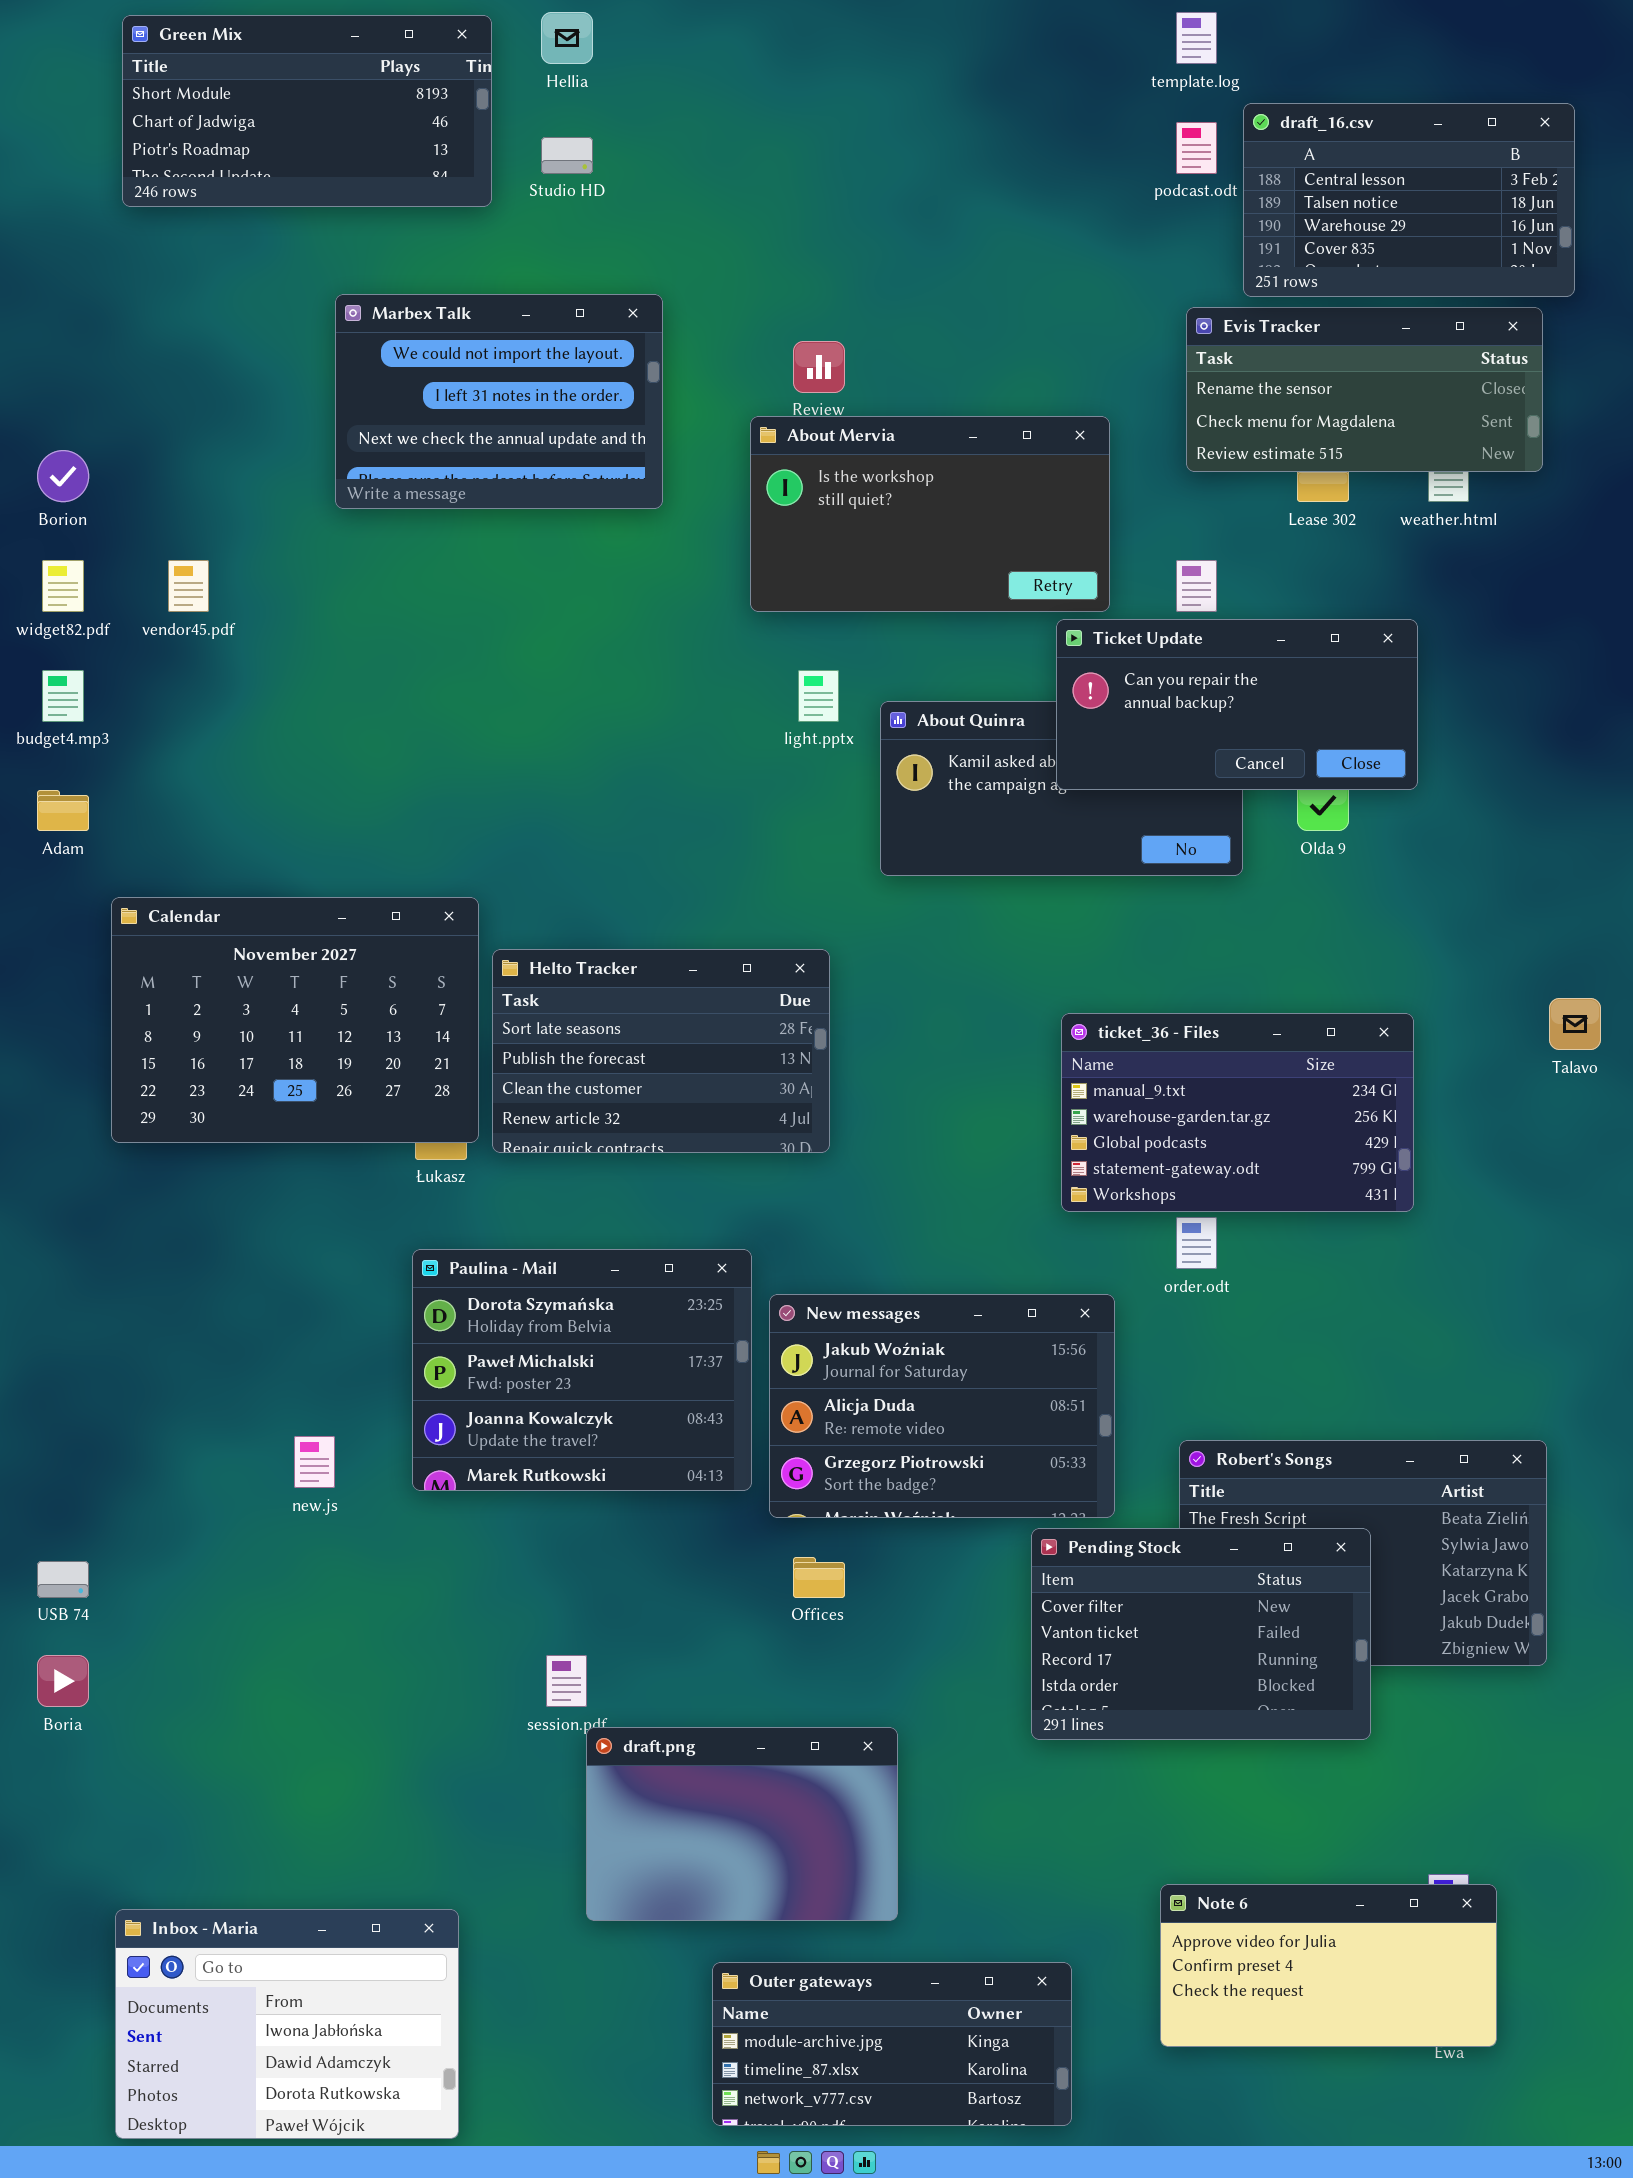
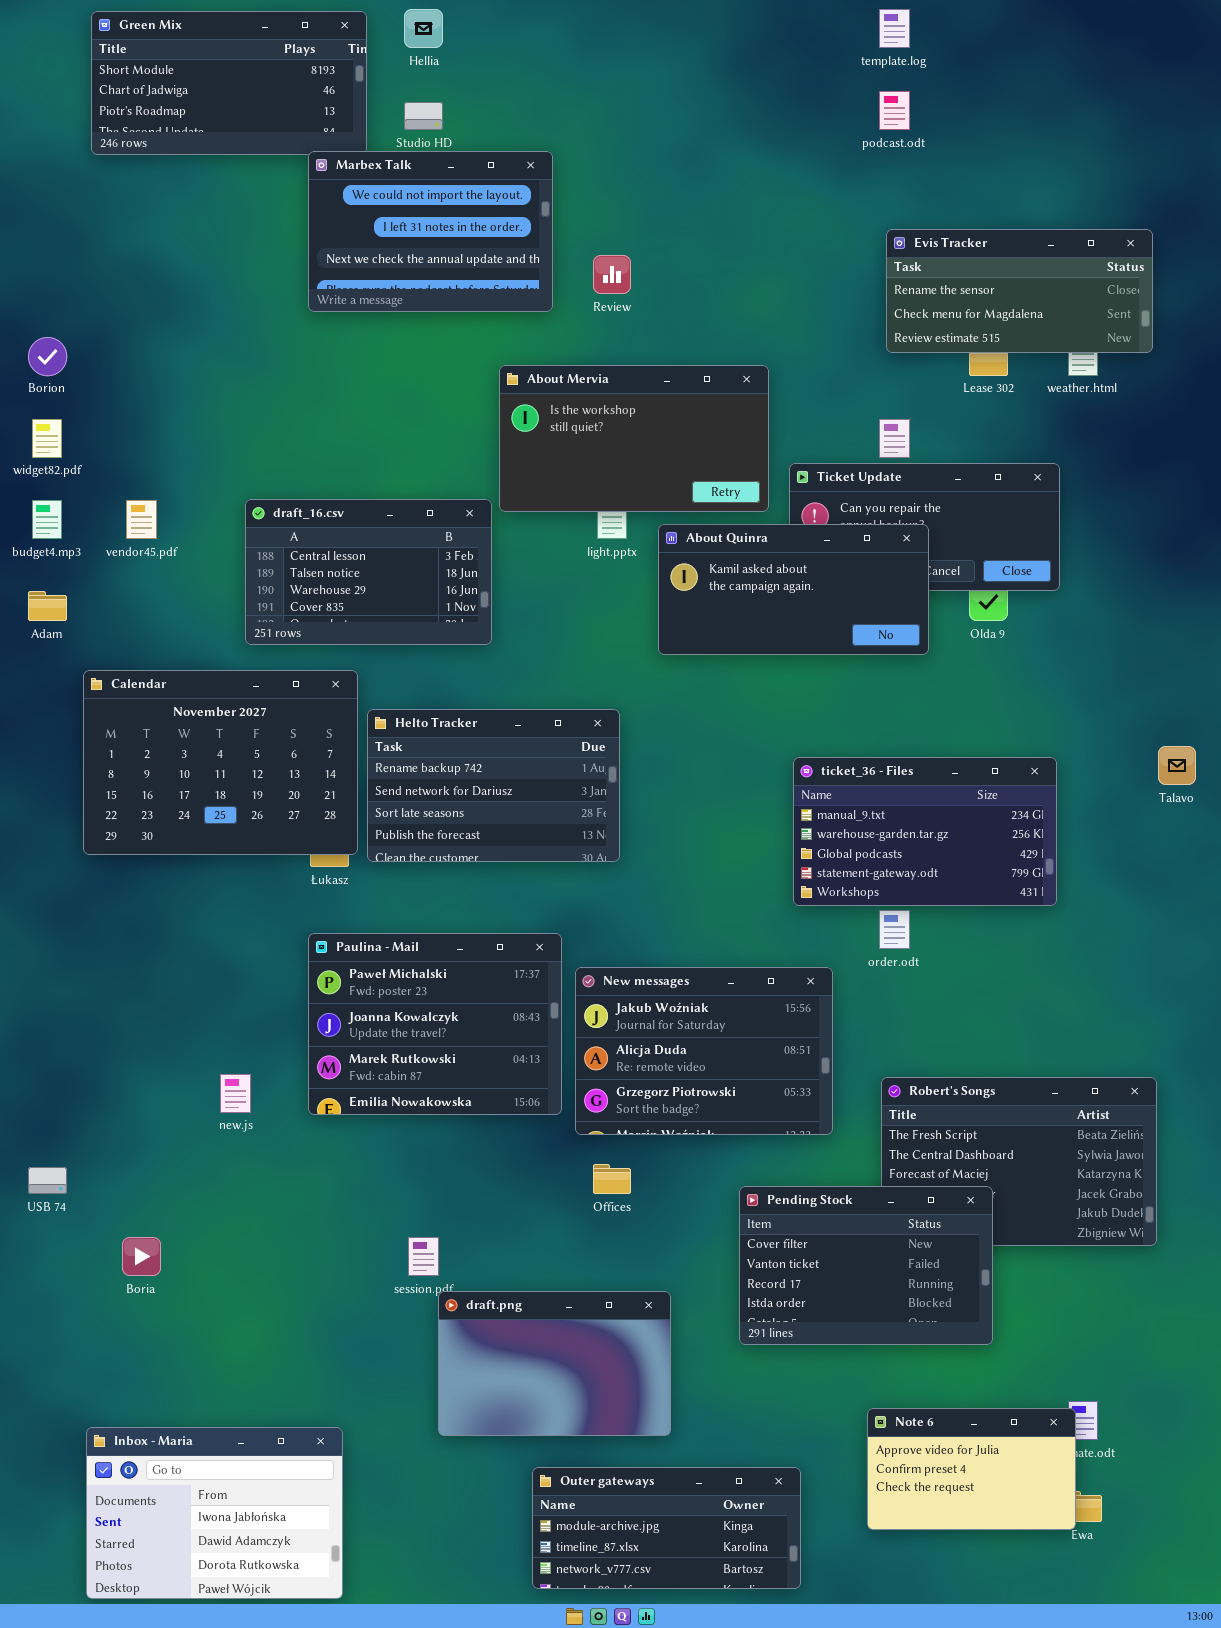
draft_16.csv: [1243,103,1575,297] -> [245,499,492,645], moved
Marbex Talk: [335,294,663,509] -> [308,151,553,312], moved
About Mervia: [750,416,1110,612] -> [499,365,769,512], moved
vendor45.pdf: [168,560,209,612] -> [126,500,157,539], moved
About Quinra: [880,701,1243,876] -> [658,524,929,655], raised
Helto Tracker: [492,949,830,1153] -> [367,709,620,862], scrolled up 2 rows
Paulina - Mail: [412,1249,752,1491] -> [308,933,562,1115], scrolled down 1 row
Pending Stock: [1031,1528,1371,1740] -> [739,1186,993,1345], moved
Boria: [37,1655,89,1707] -> [122,1237,161,1276], moved
Note 6: [1160,1884,1497,2047] -> [867,1408,1076,1530], resized

